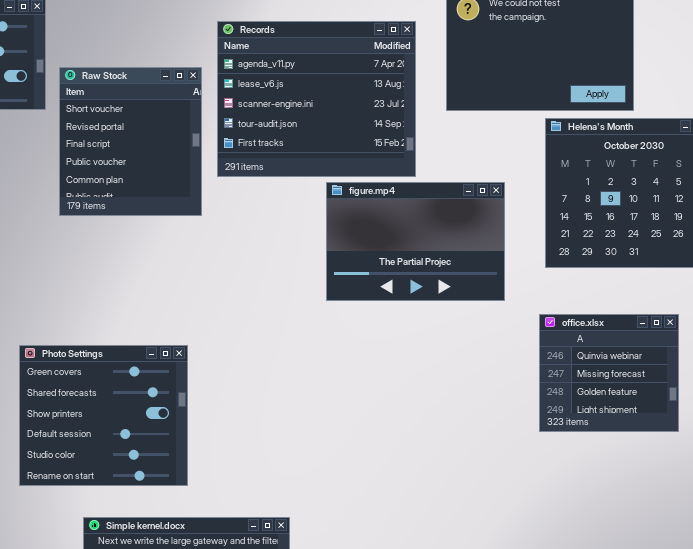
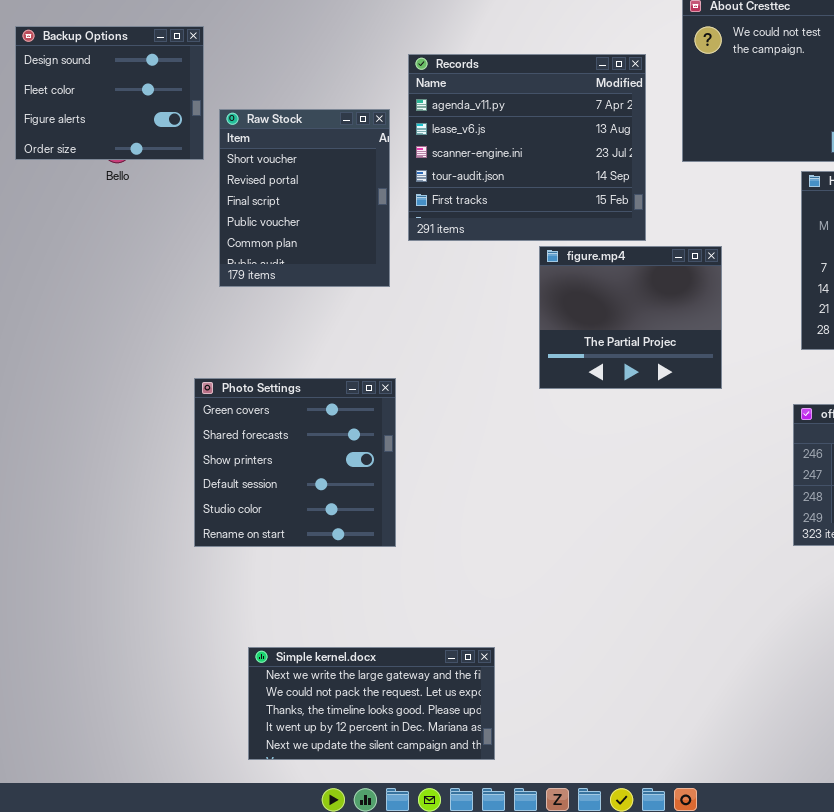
figure.mp4: [326,182,505,301] -> [539,246,722,389], resized
Photo Settings: [19,345,188,486] -> [194,378,396,547], moved

